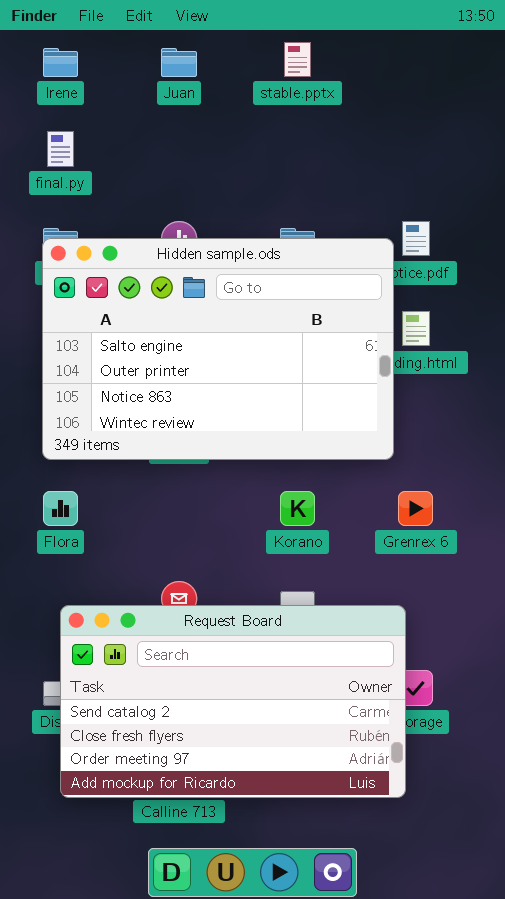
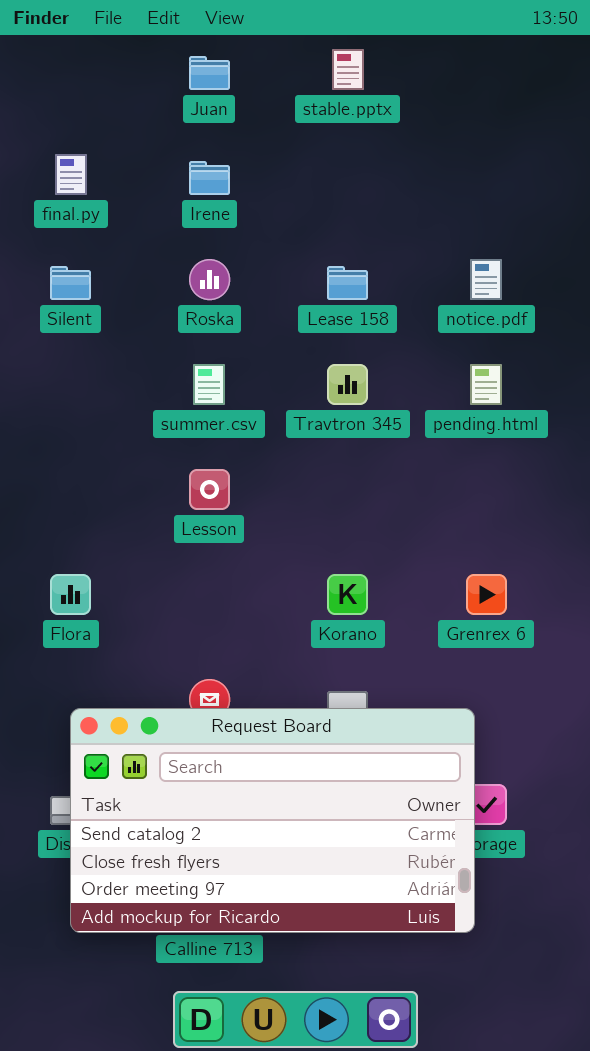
Irene: [43,48,78,77] -> [189,161,230,195], moved
Hidden sample.ods: [42,238,394,460] -> none, closed

